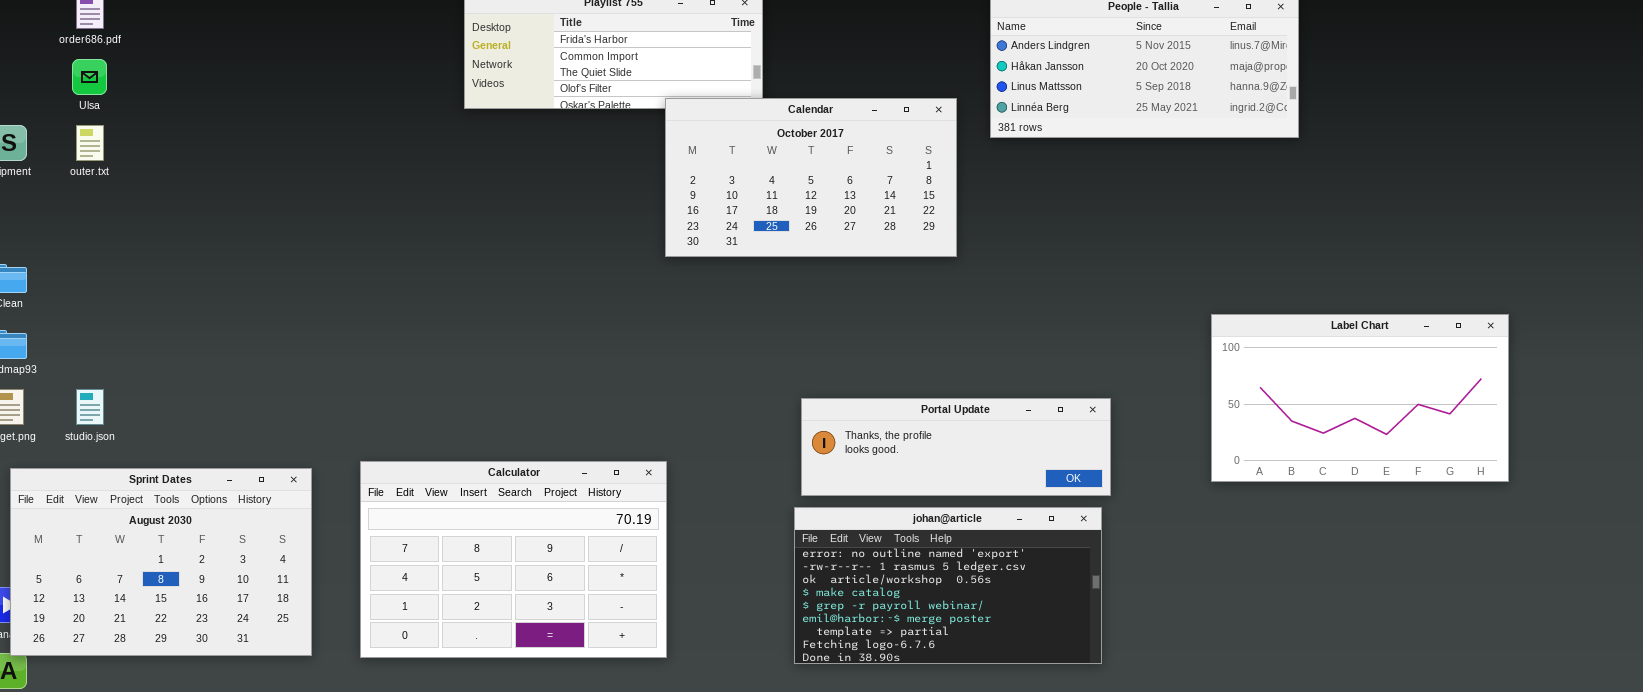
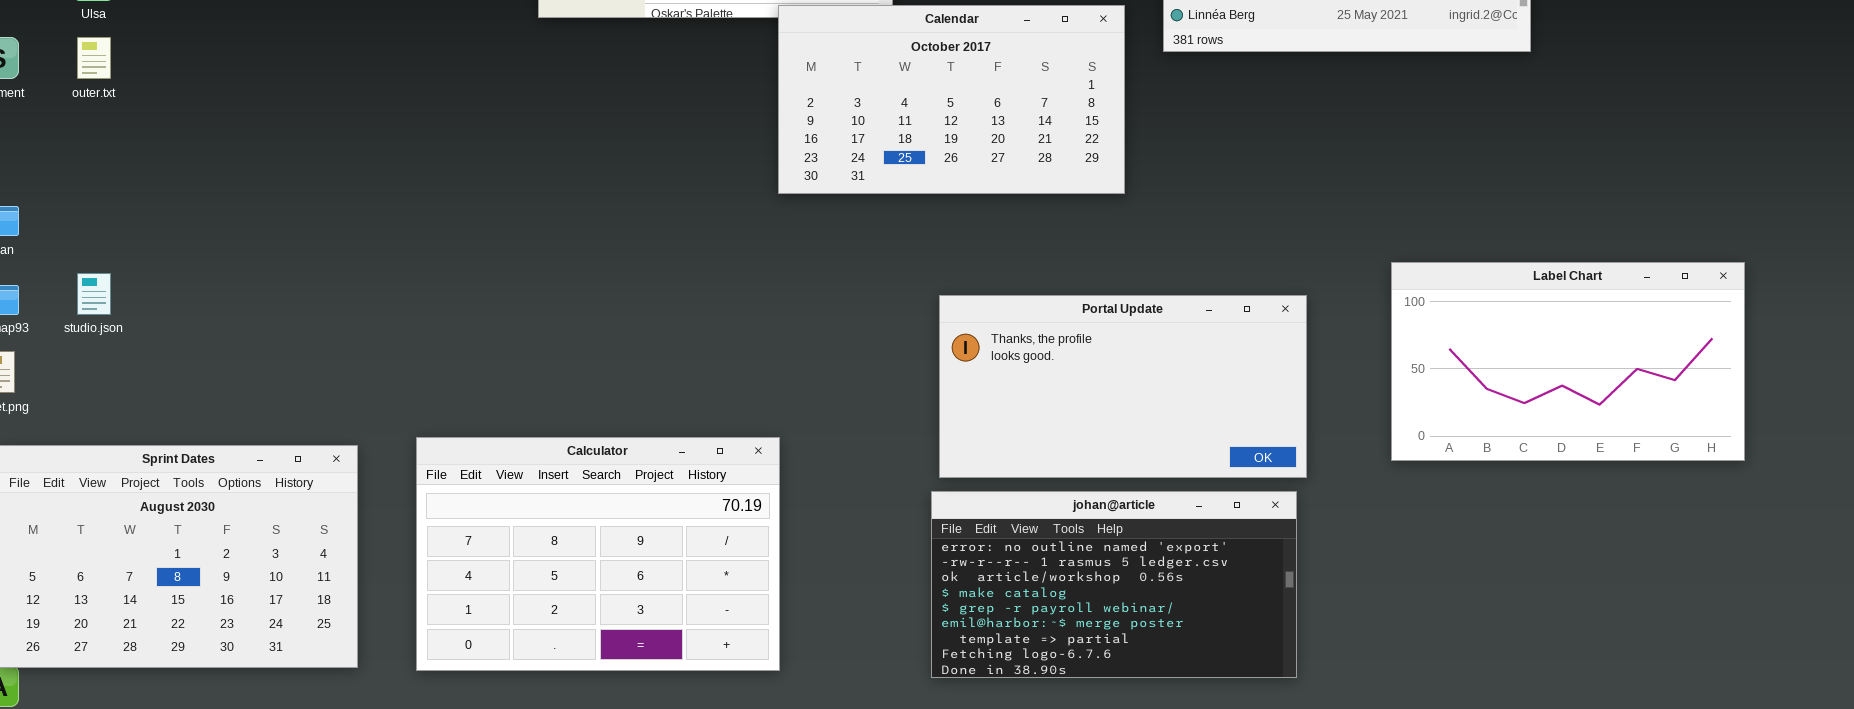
Label Chart: [1211,314,1509,482] -> [1391,262,1745,461], moved
studio.json: [76,389,104,425] -> [77,273,111,315], moved
Portal Update: [801,398,1111,496] -> [939,295,1307,478], resized

